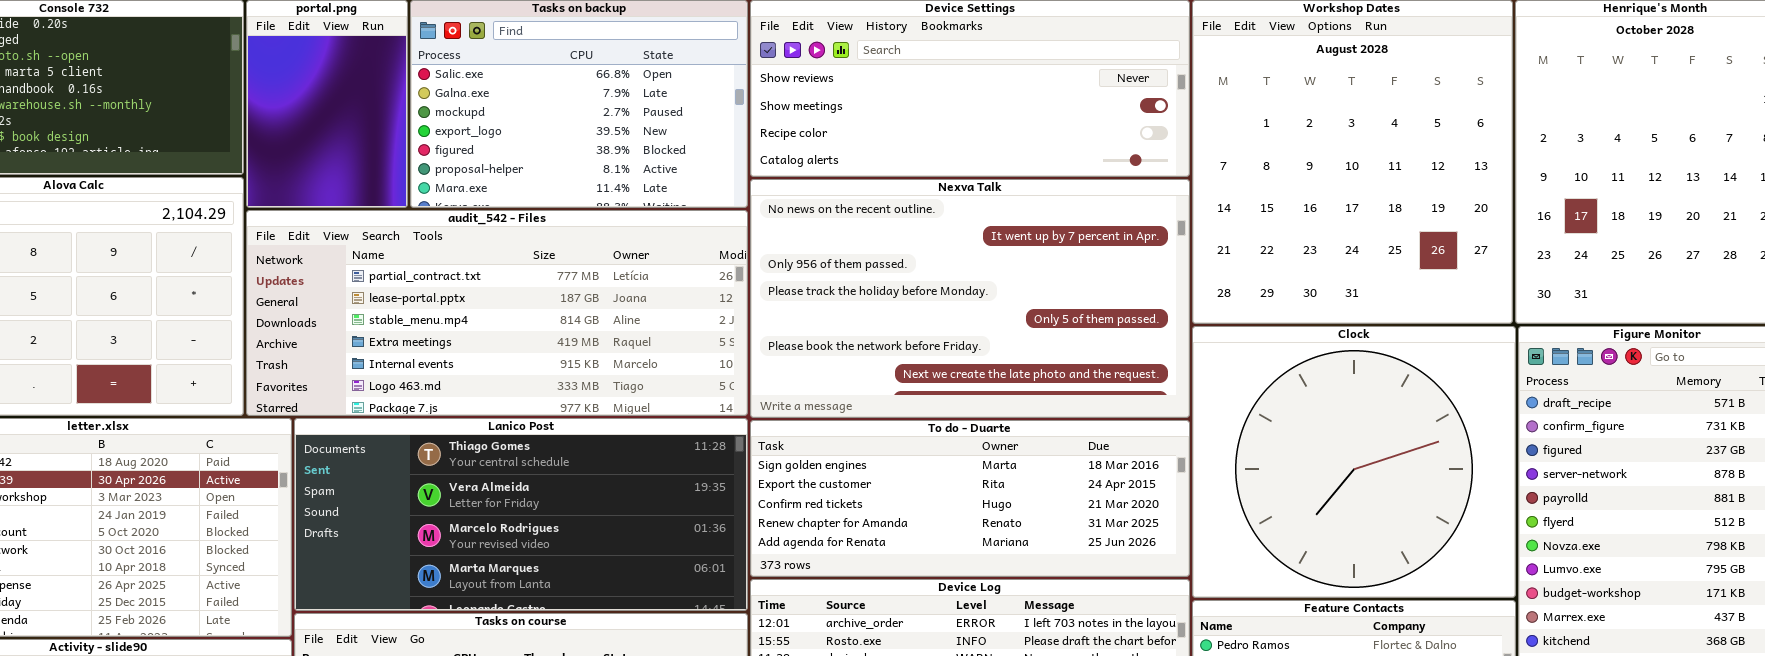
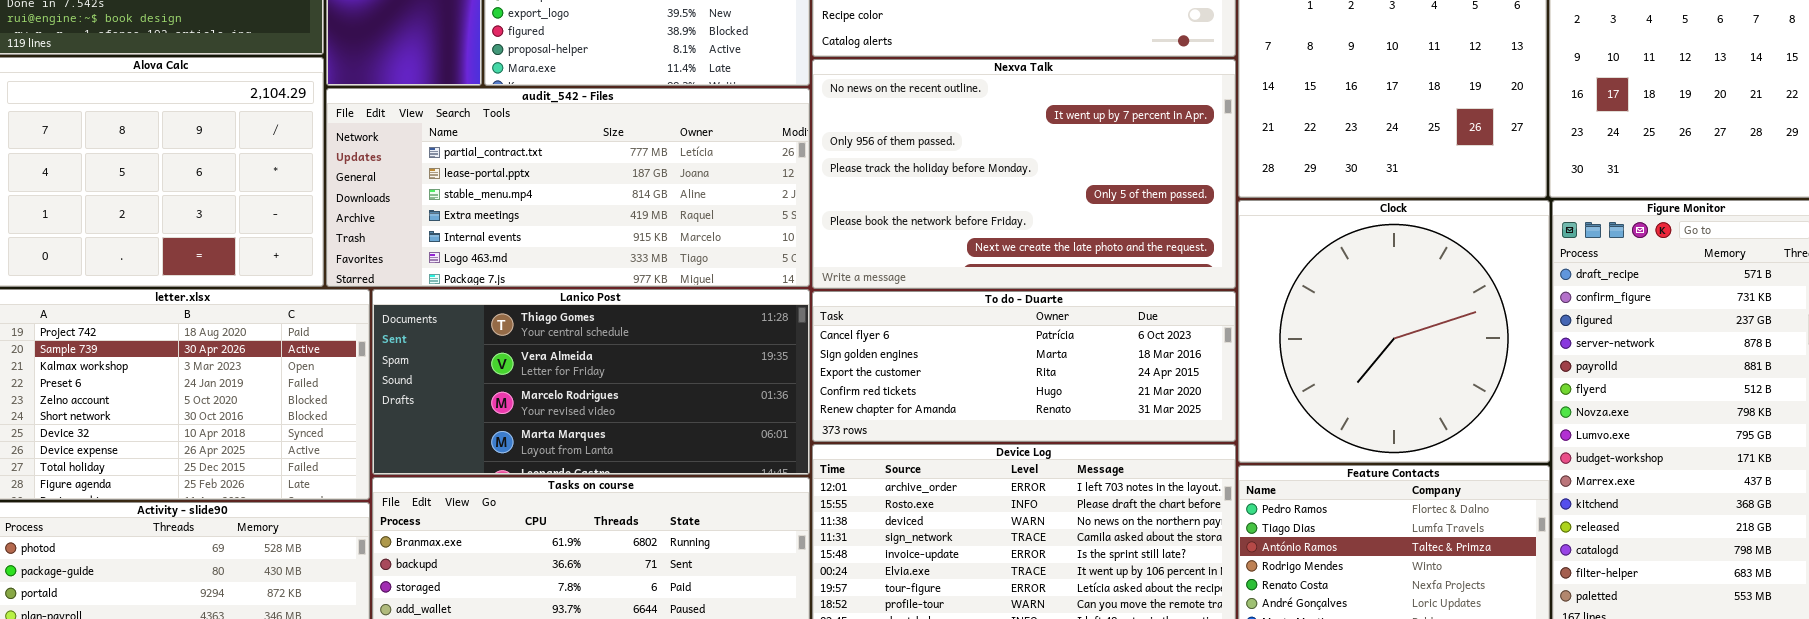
To do - Duarte: [750,420,1190,577] -> [812,291,1236,442], scrolled up 1 row

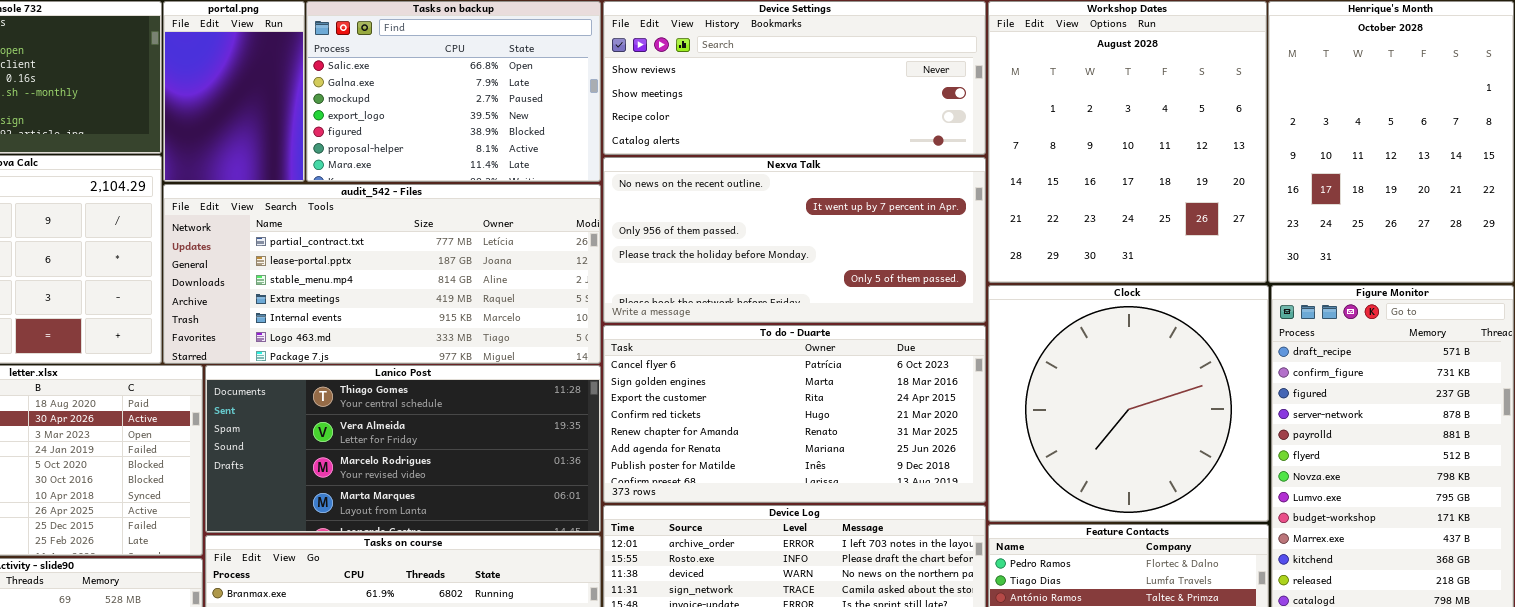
Nexva Talk: [812,59,1236,289] -> [603,157,986,323], resized
To do - Duarte: [812,291,1236,442] -> [603,325,986,503], resized

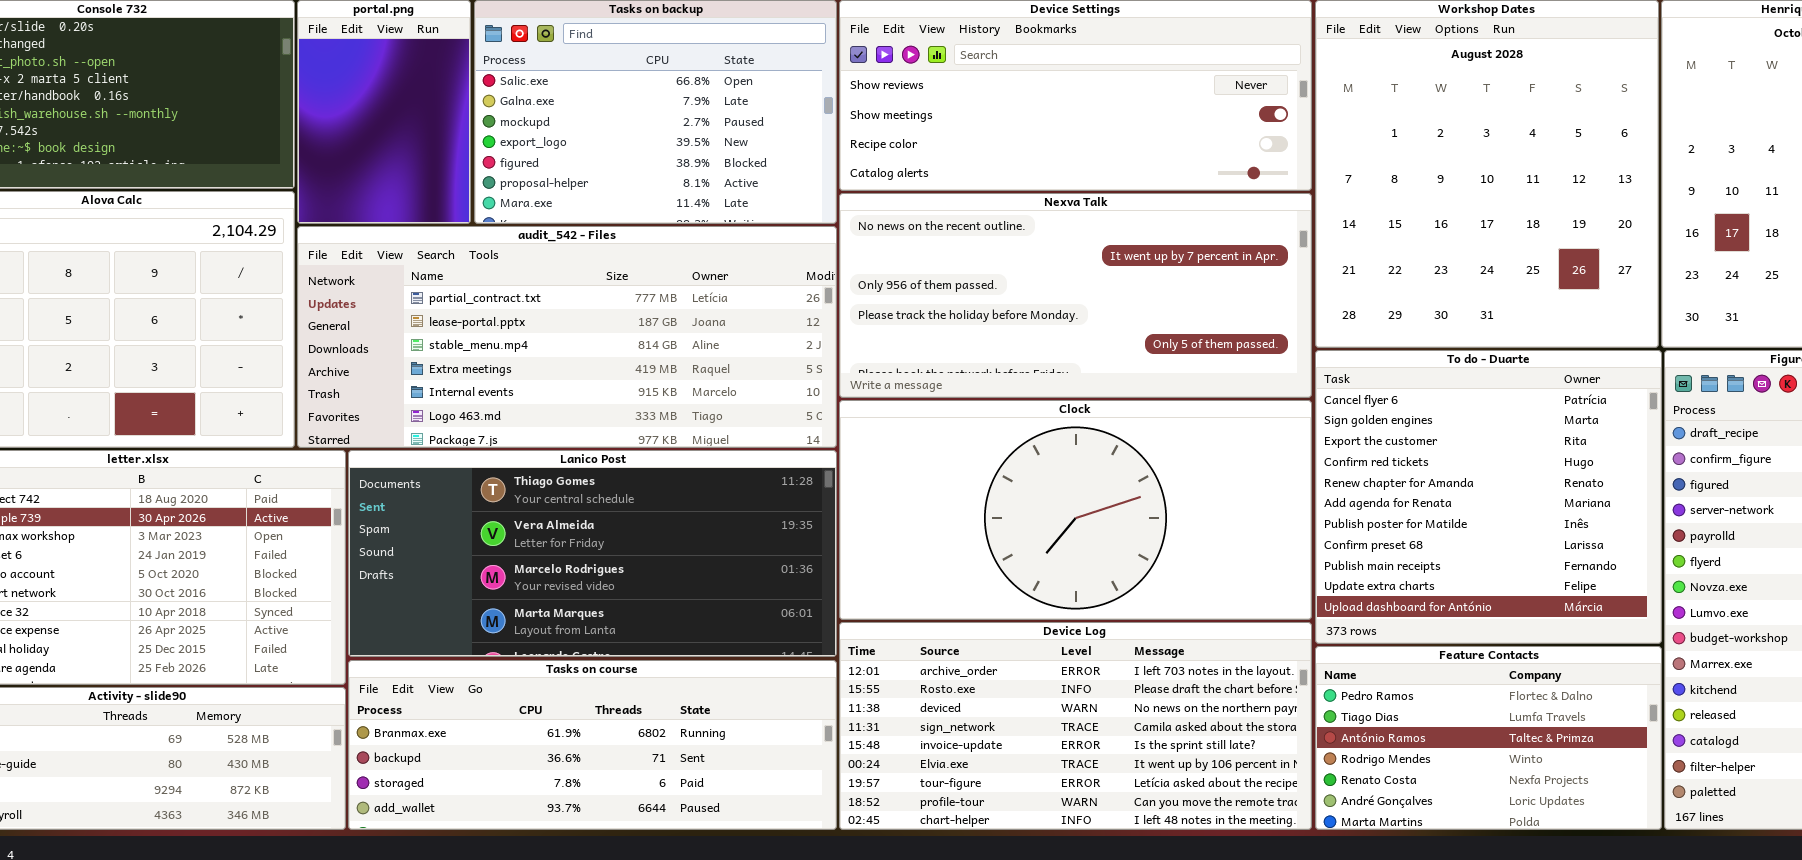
Clock: [988,285,1269,522] -> [839,400,1312,620], moved, resized
To do - Duarte: [603,325,986,503] -> [1315,350,1662,644], moved, resized

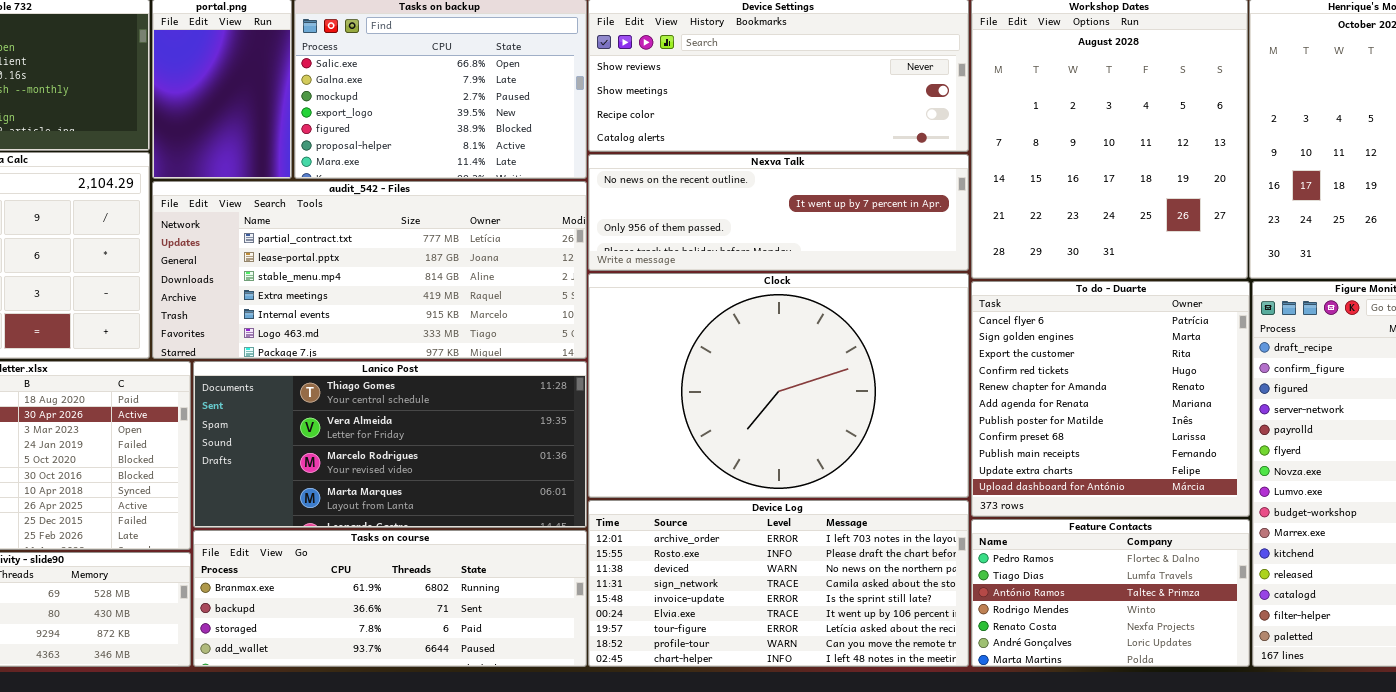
Nexva Talk: [839,193,1312,398] -> [588,154,969,271], resized
Clock: [839,400,1312,620] -> [588,273,969,498], resized

